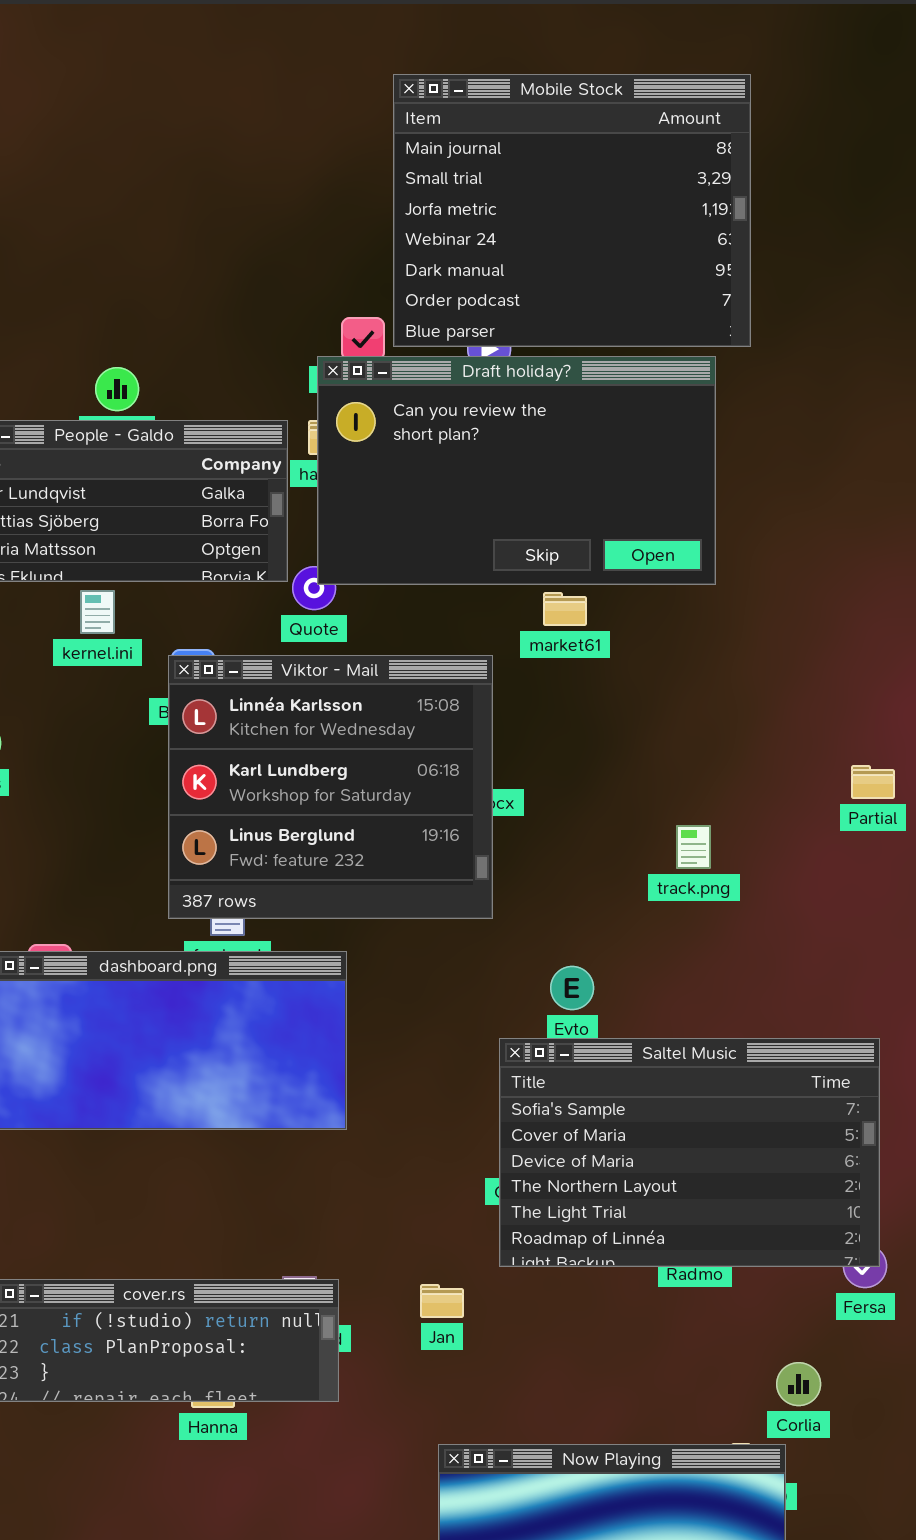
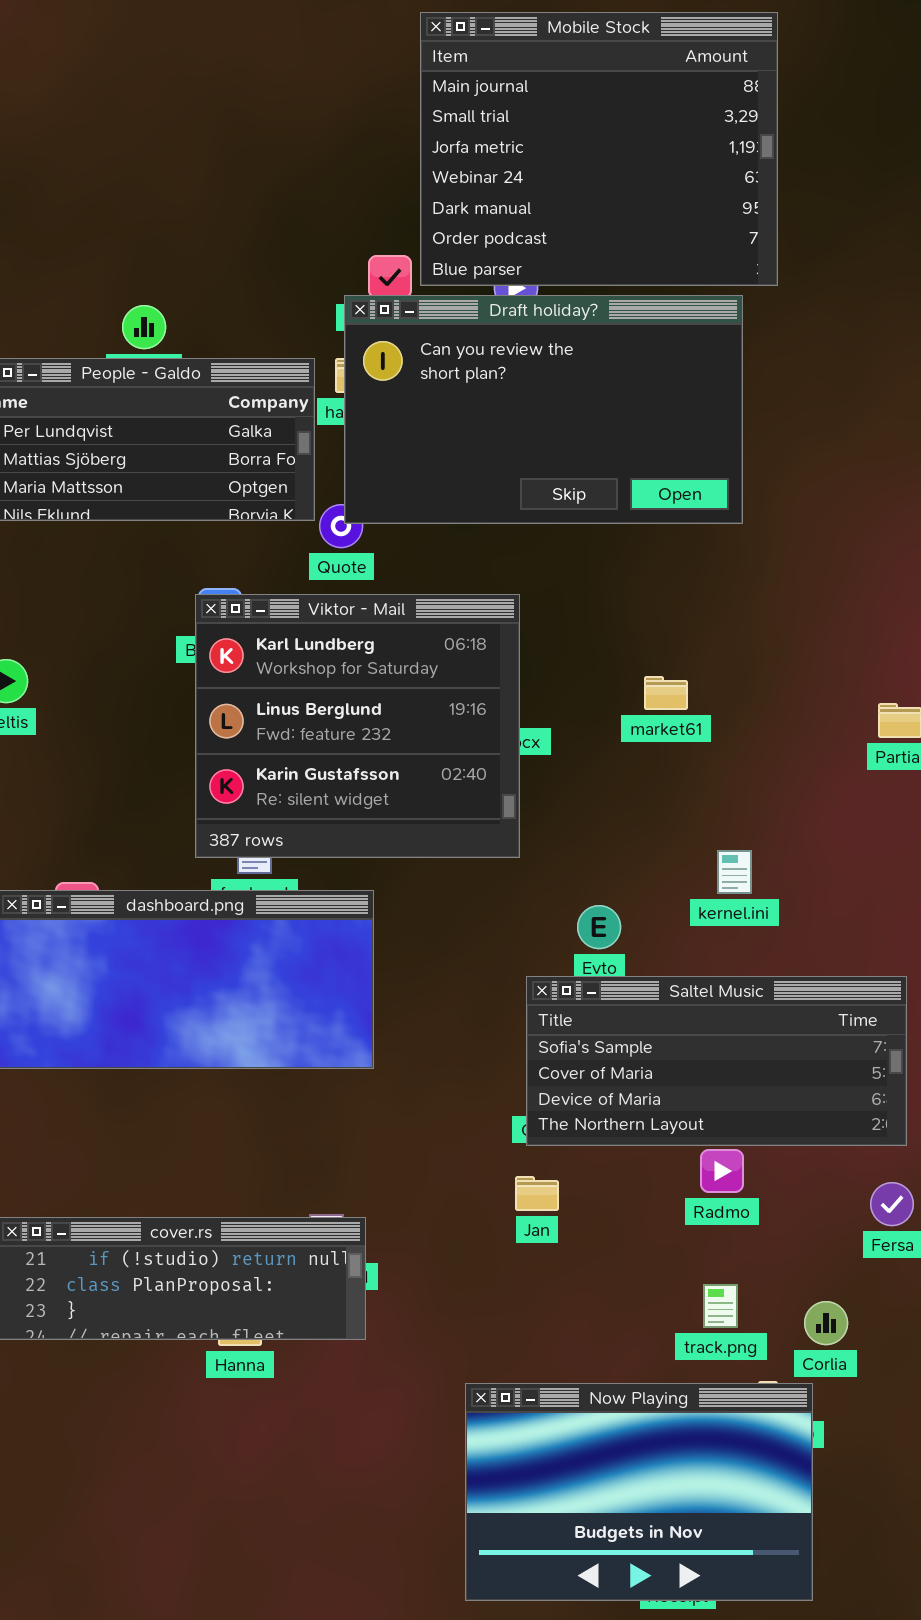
kernel.ini: [80,590,115,634] -> [717,850,752,894], moved
market61: [543,592,587,626] -> [644,676,688,710], moved
Viktor - Mail: [168,655,493,919] -> [195,594,520,858], scrolled down 1 row
track.png: [676,825,711,869] -> [703,1284,738,1328], moved
Saltel Music: [499,1038,880,1267] -> [526,976,907,1146], resized
Jan: [420,1284,464,1318] -> [515,1176,559,1211], moved

